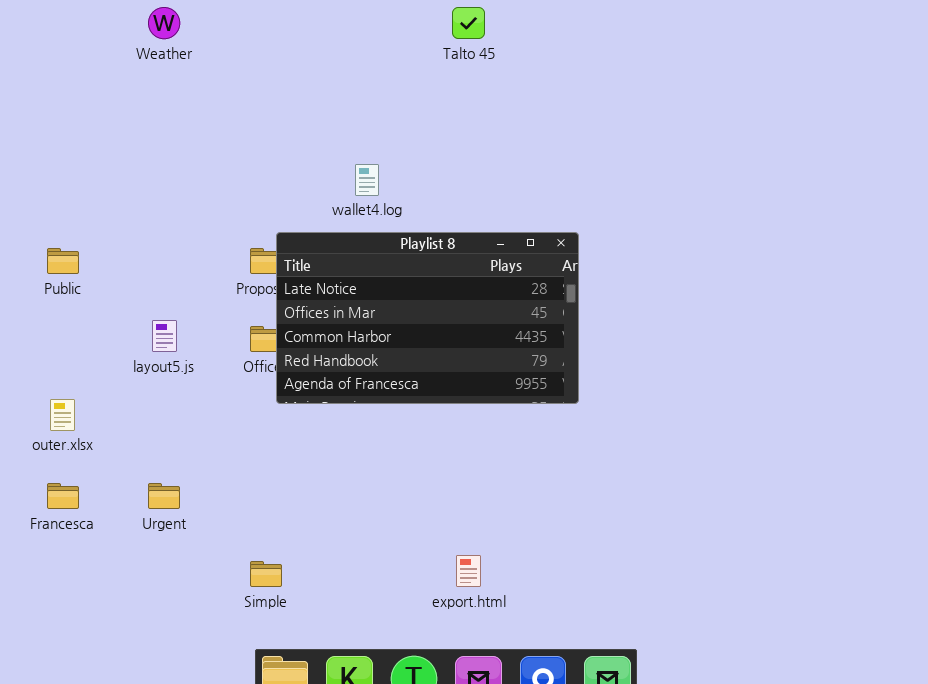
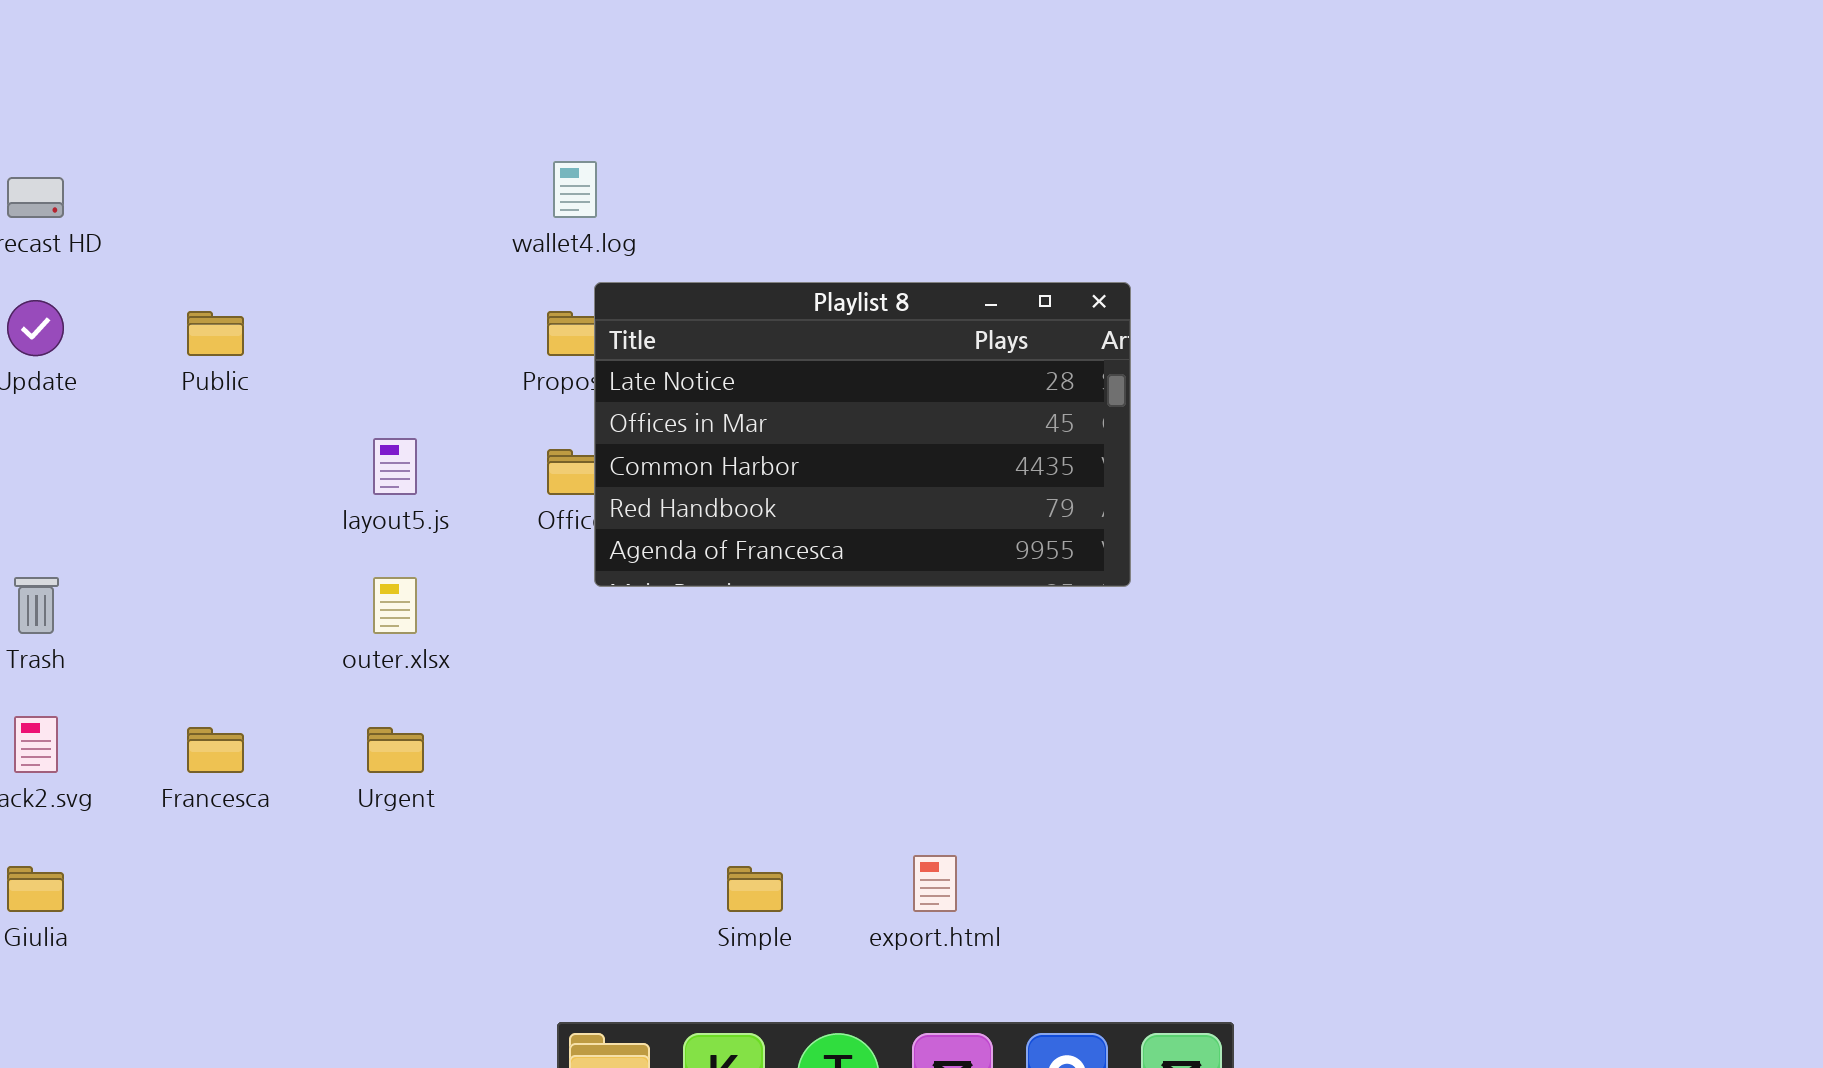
wallet4.log: [355,164,379,196] -> [553,161,597,218], moved
outer.xlsx: [50,399,75,431] -> [373,577,417,634], moved
Simple: [250,561,282,587] -> [727,866,783,912], moved

